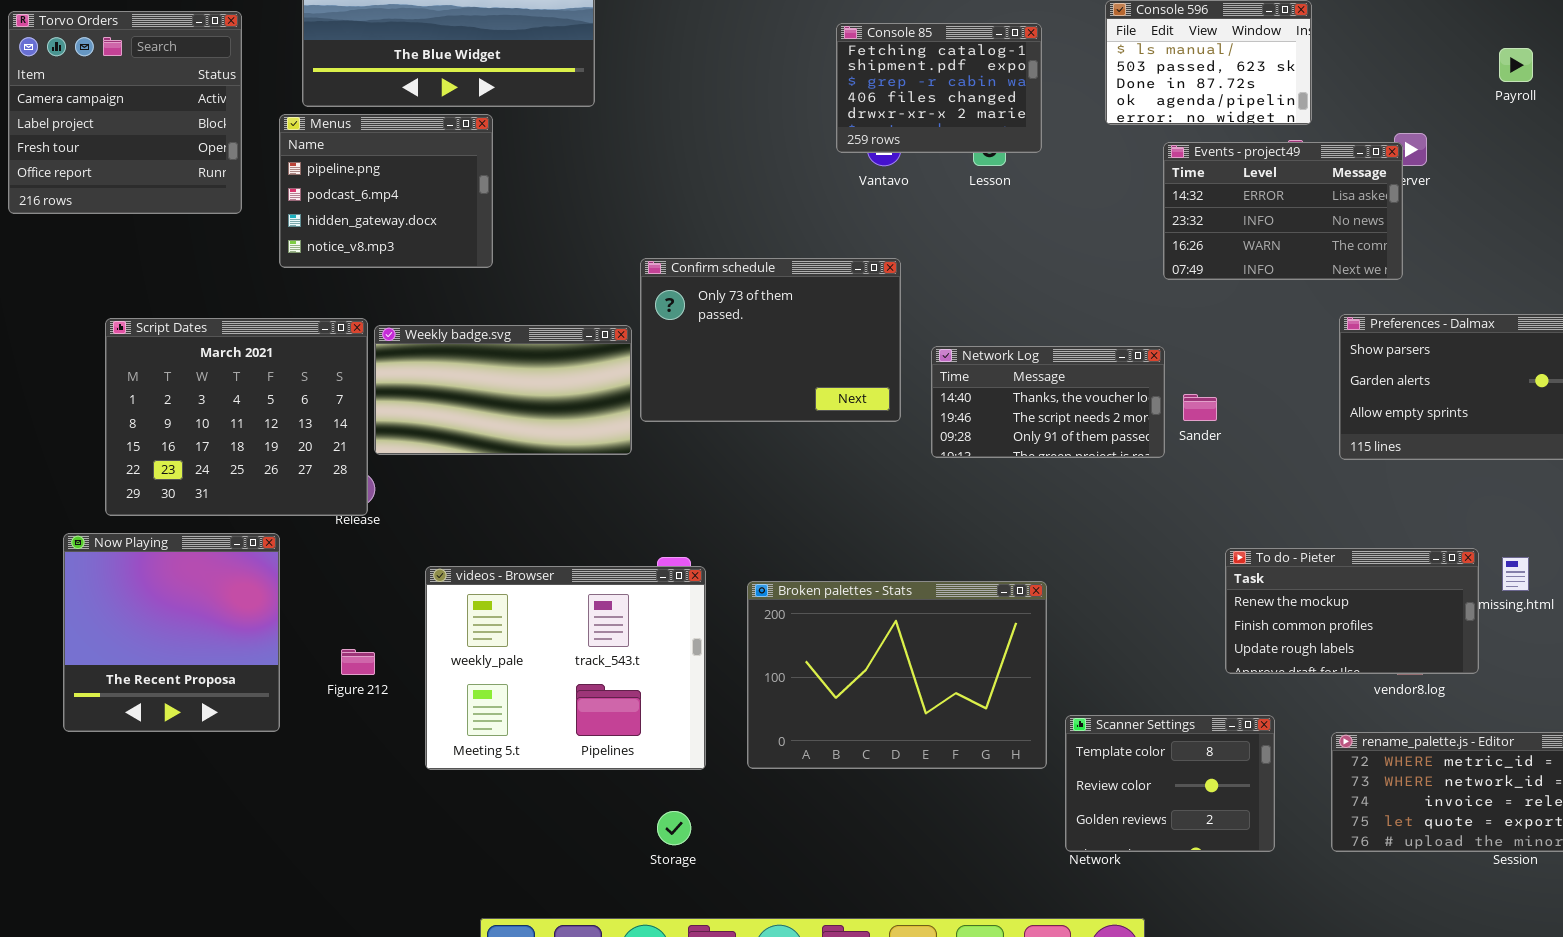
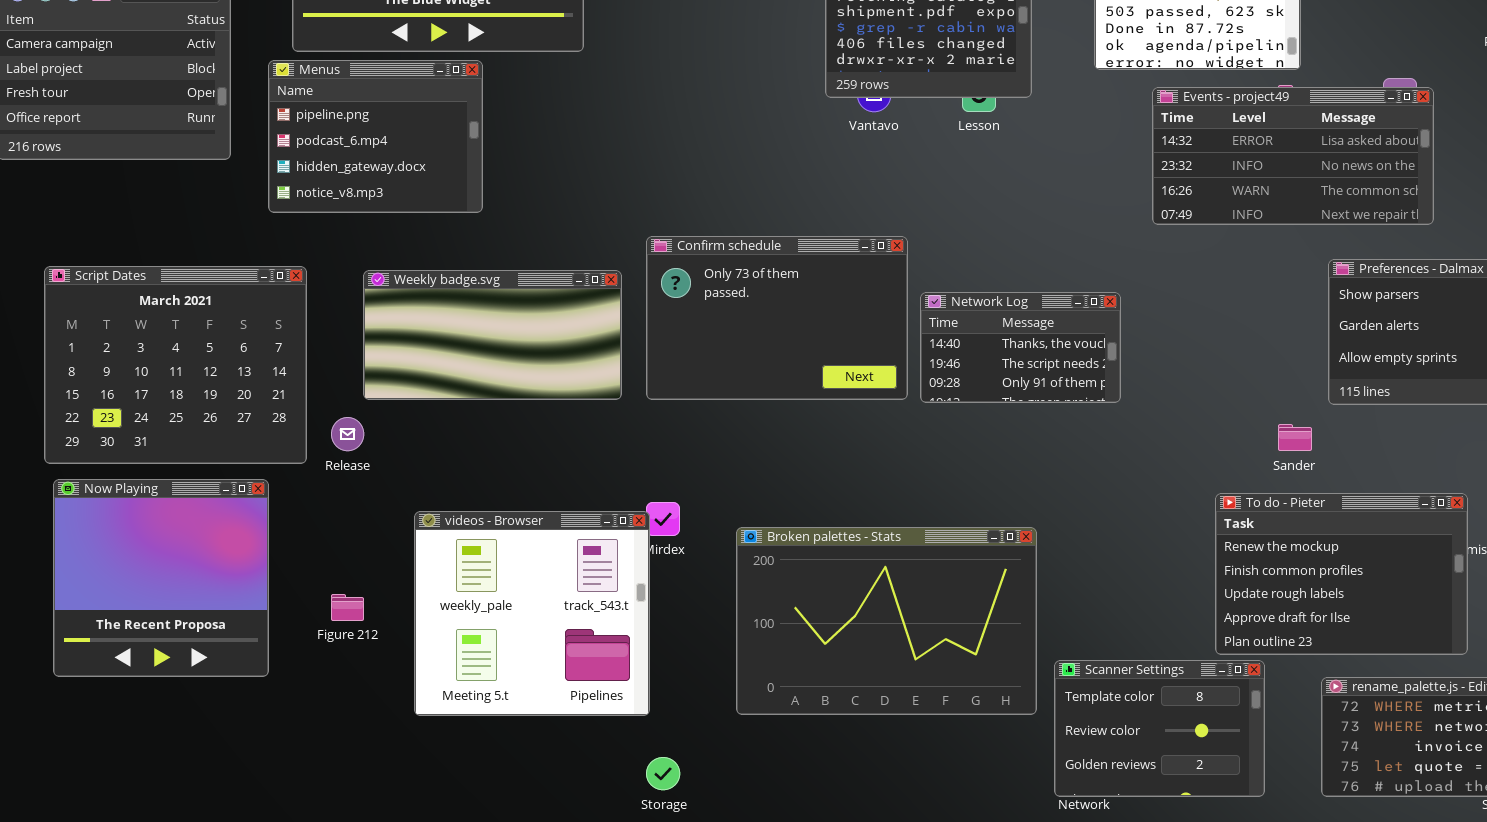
Events - project49: [1163,142,1403,280] -> [1152,87,1434,225], resized
Confirm schedule: [640,258,901,422] -> [646,236,908,400], moved
Script Dates: [105,318,368,516] -> [44,266,307,464], moved
Network Log: [931,346,1165,458] -> [920,292,1121,403], resized
Sander: [1183,394,1217,421] -> [1278,424,1312,451], moved
To do - Pieter: [1225,548,1479,674] -> [1215,493,1468,655], resized
videos - Browser: [425,566,706,770] -> [414,511,650,716], resized

